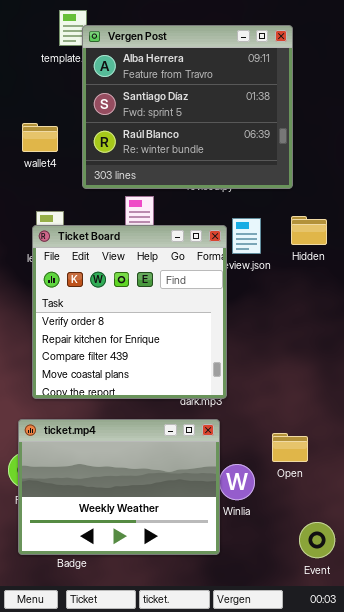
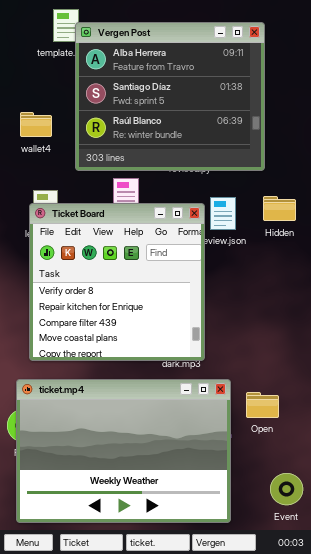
ticket.mp4: [18,419,220,555] -> [16,379,231,523], resized

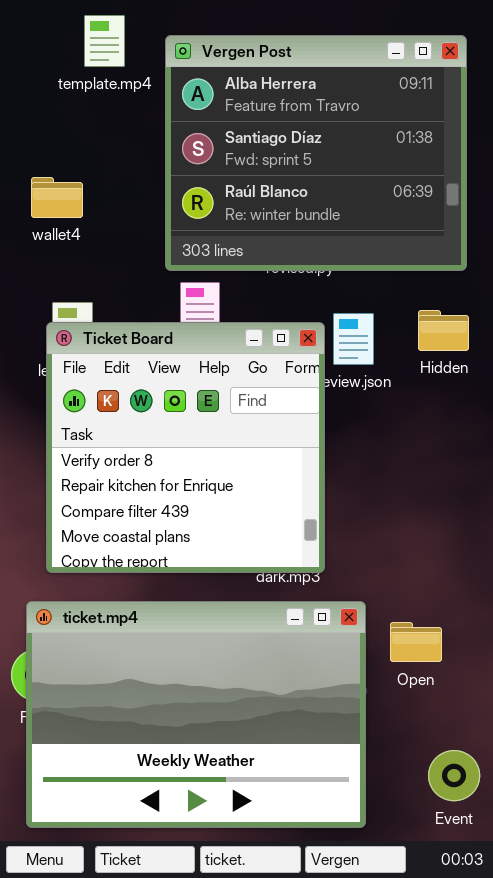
Vergen Post: [75,22,265,171] -> [165,35,467,271], moved

